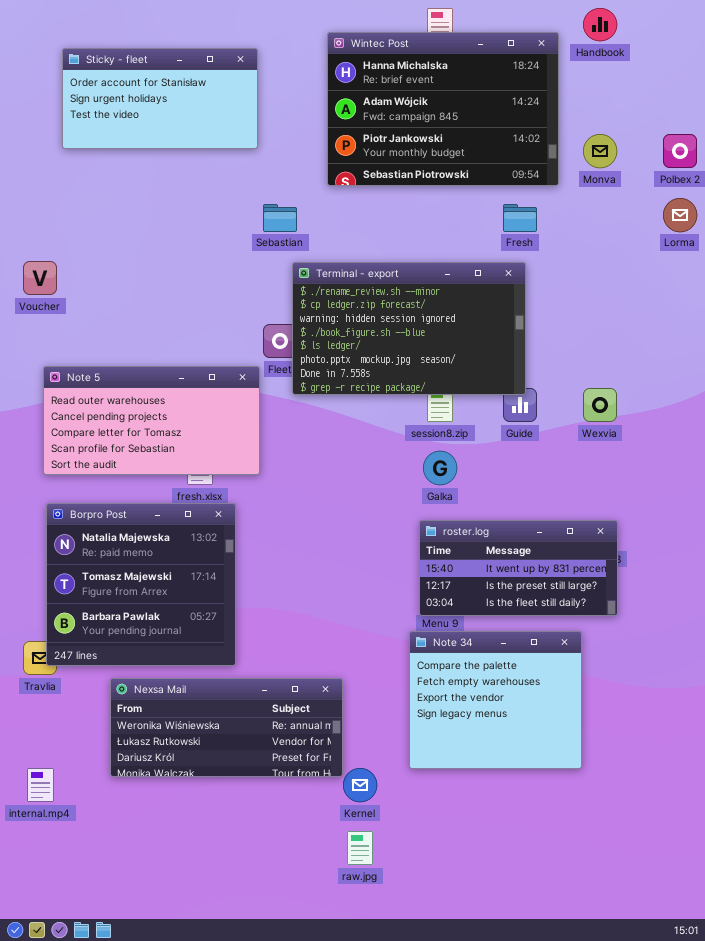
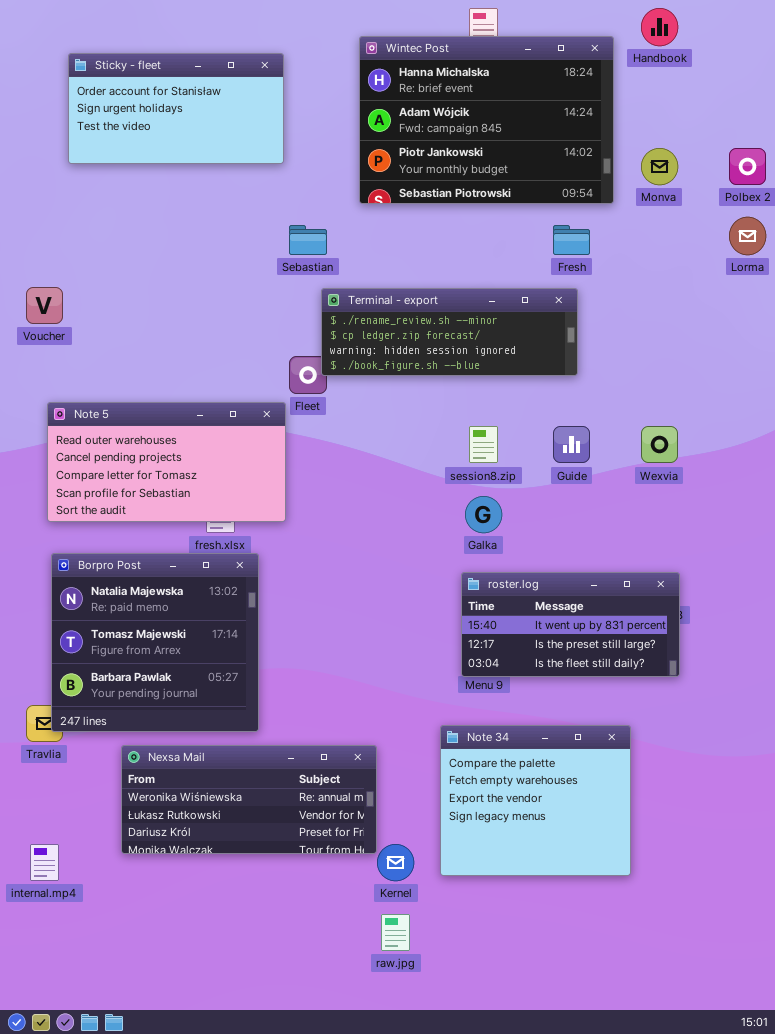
Terminal - export: [292,262,526,395] -> [321,288,578,376], resized
Note 34: [409,631,582,769] -> [440,725,631,876], moved

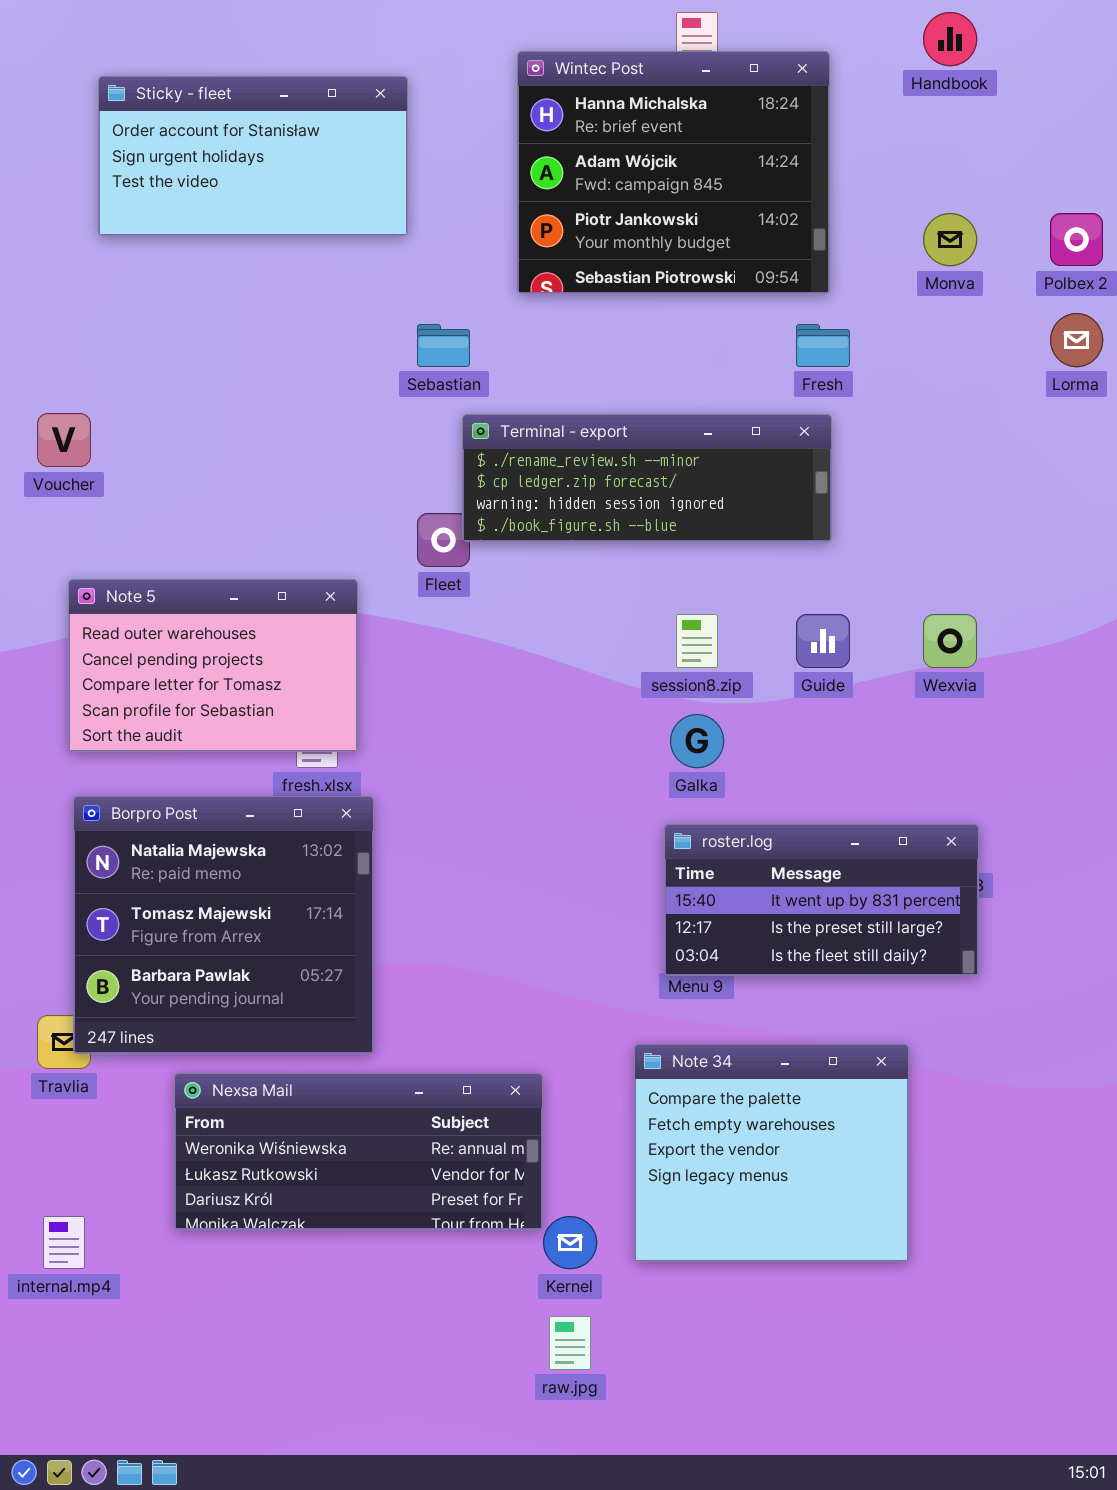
Wintec Post: [359,36,614,204] -> [517,51,830,294], resized
Note 5: [47,402,286,522] -> [68,579,358,752], resized

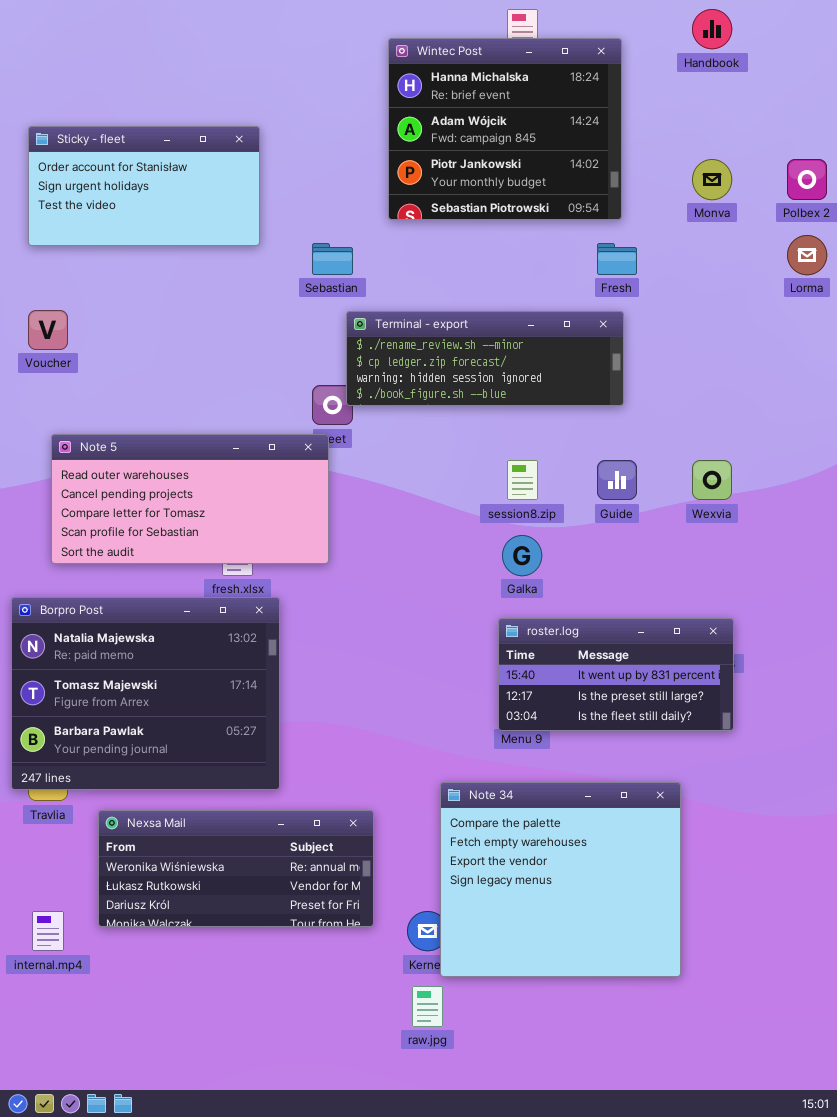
Sticky - fleet: [98,76,408,236] -> [28,126,260,246], moved
Note 5: [68,579,358,752] -> [51,434,329,564], resized
Borpro Post: [73,796,374,1054] -> [11,597,280,790], resized
Note 34: [634,1044,909,1262] -> [440,782,681,977], resized
Nexsa Mail: [174,1073,543,1230] -> [98,810,374,927], moved

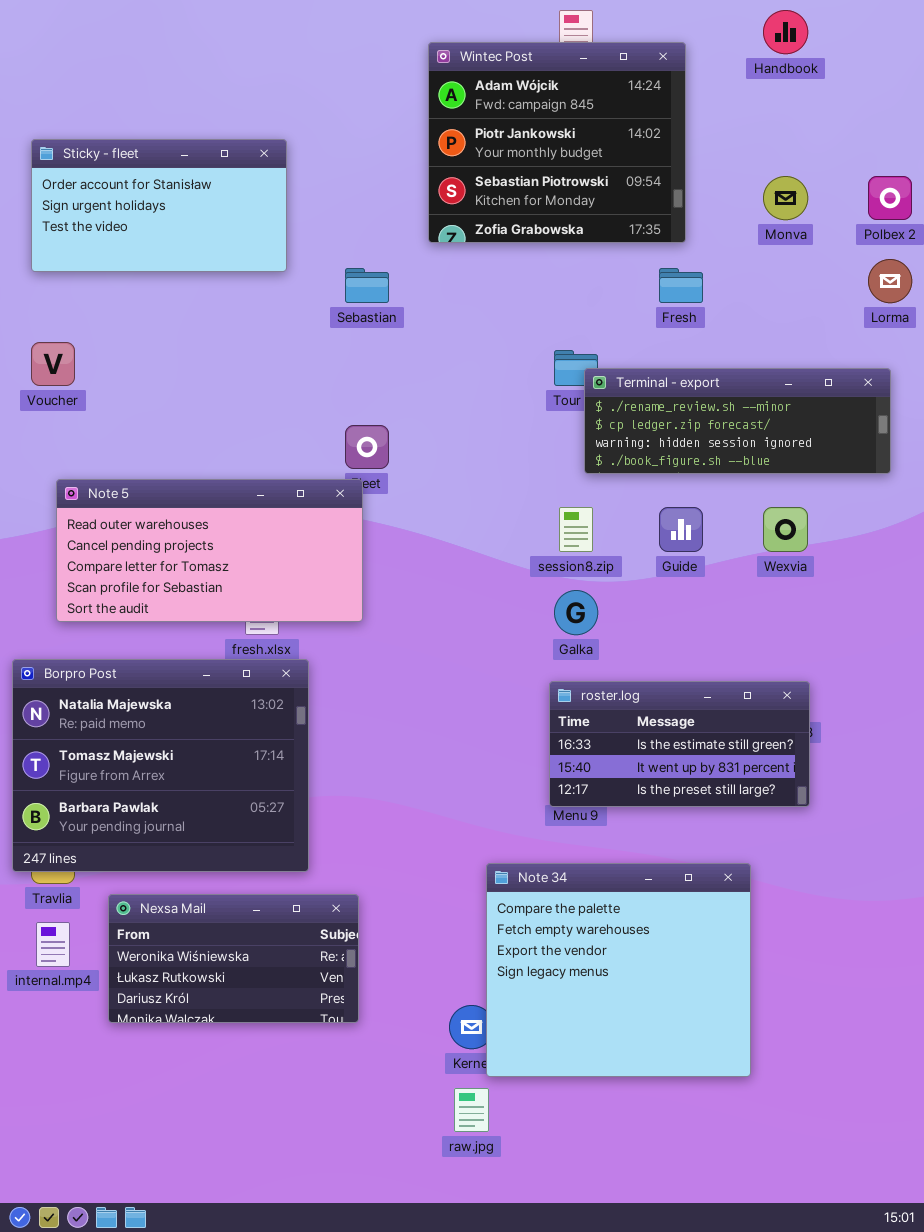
Wintec Post: [388,38,622,220] -> [428,42,686,243], scrolled down 1 row
Terminal - export: [346,311,624,406] -> [584,368,891,474], moved
roster.log: [498,618,734,731] -> [549,681,810,807], scrolled up 1 row
Nexsa Mail: [98,810,374,927] -> [108,894,359,1023], resized
internal.mp4: [32,911,64,951] -> [36,922,70,967], moved

